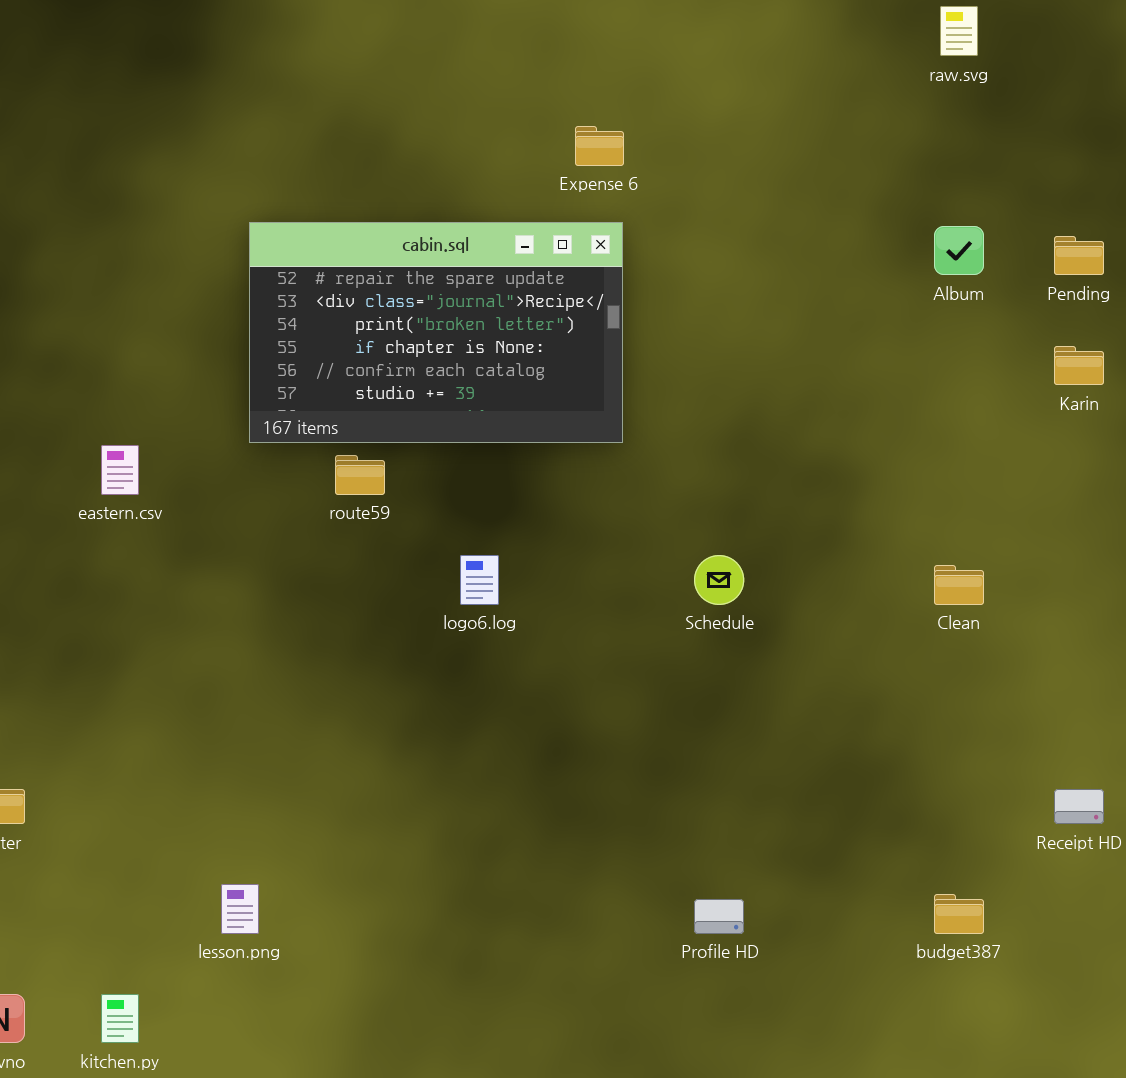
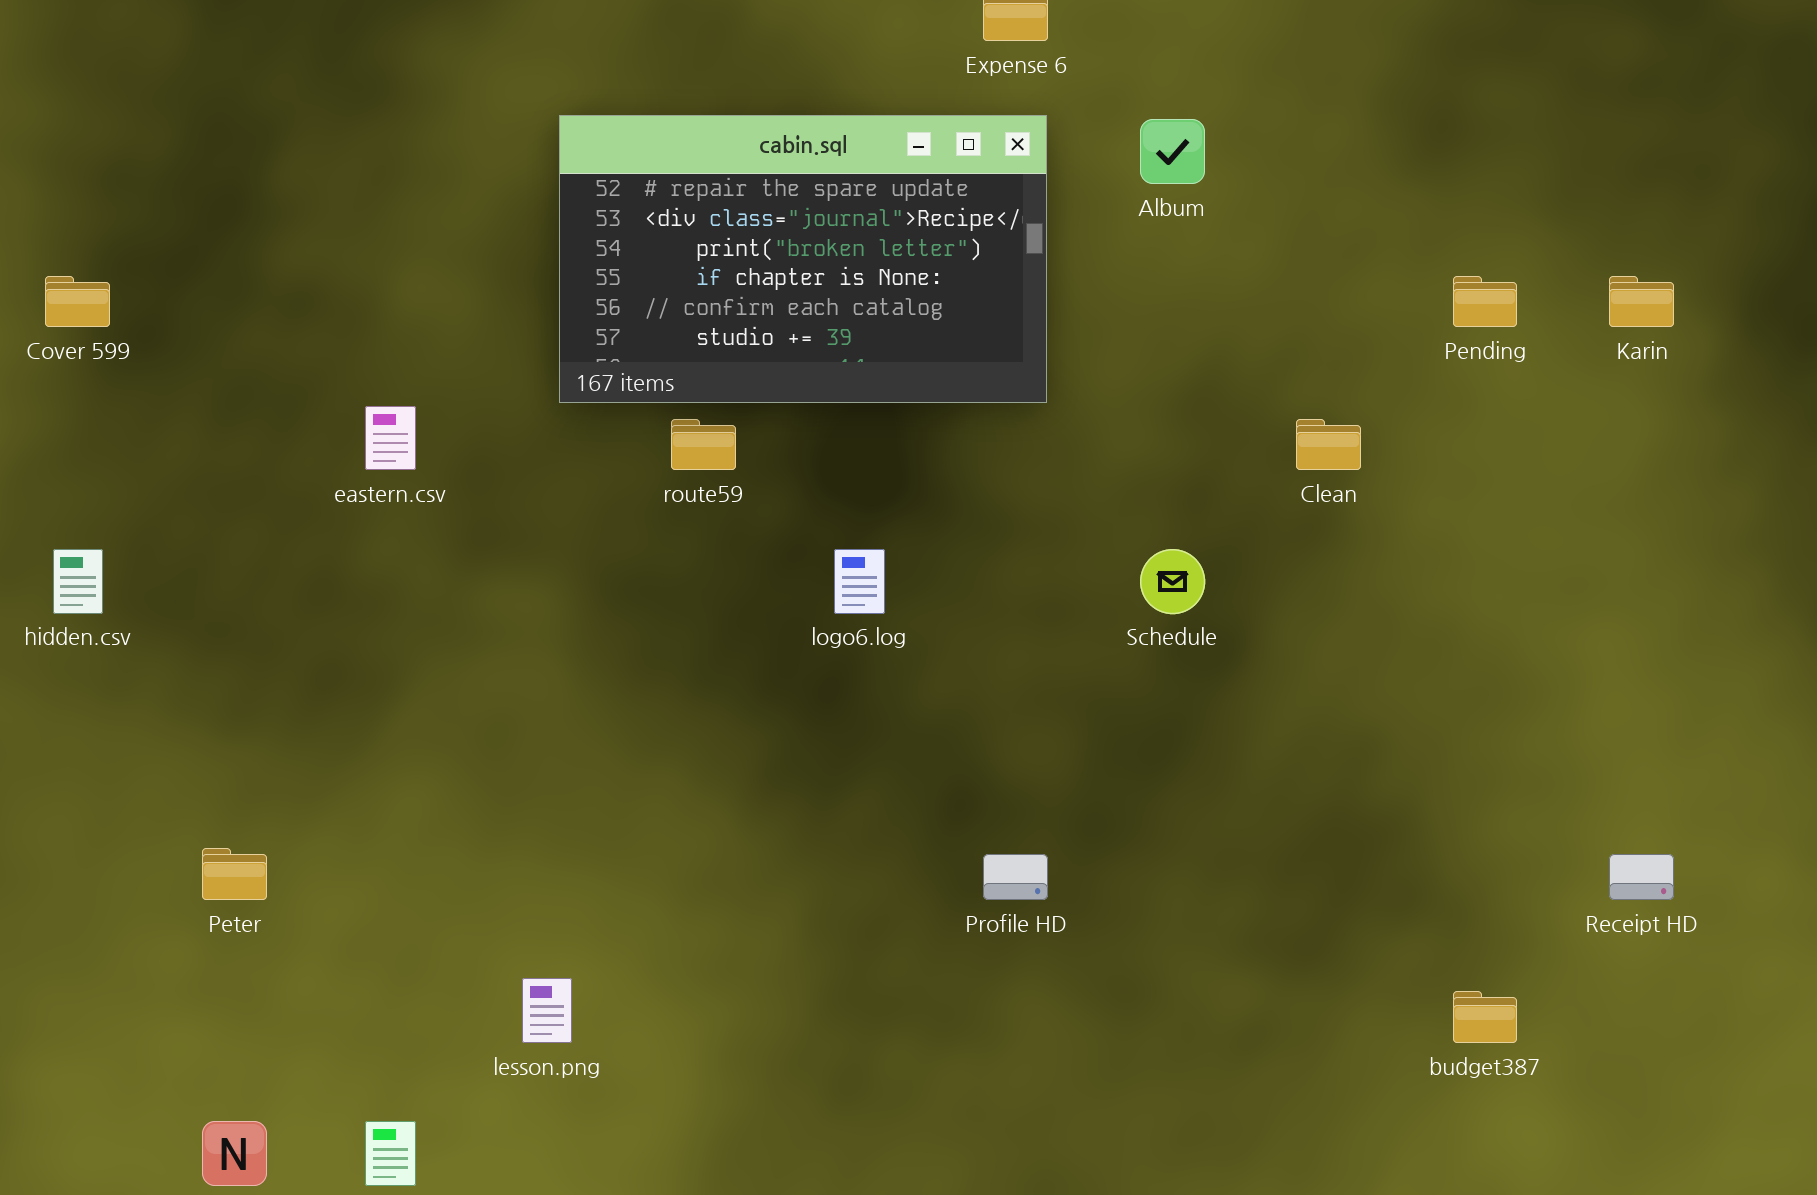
Album: [934,226,984,275] -> [1140,119,1205,184], moved
Pending: [1054,236,1104,275] -> [1453,276,1517,327], moved
Clean: [934,565,984,605] -> [1296,419,1361,470], moved
Profile HD: [694,899,744,934] -> [983,854,1048,900], moved

